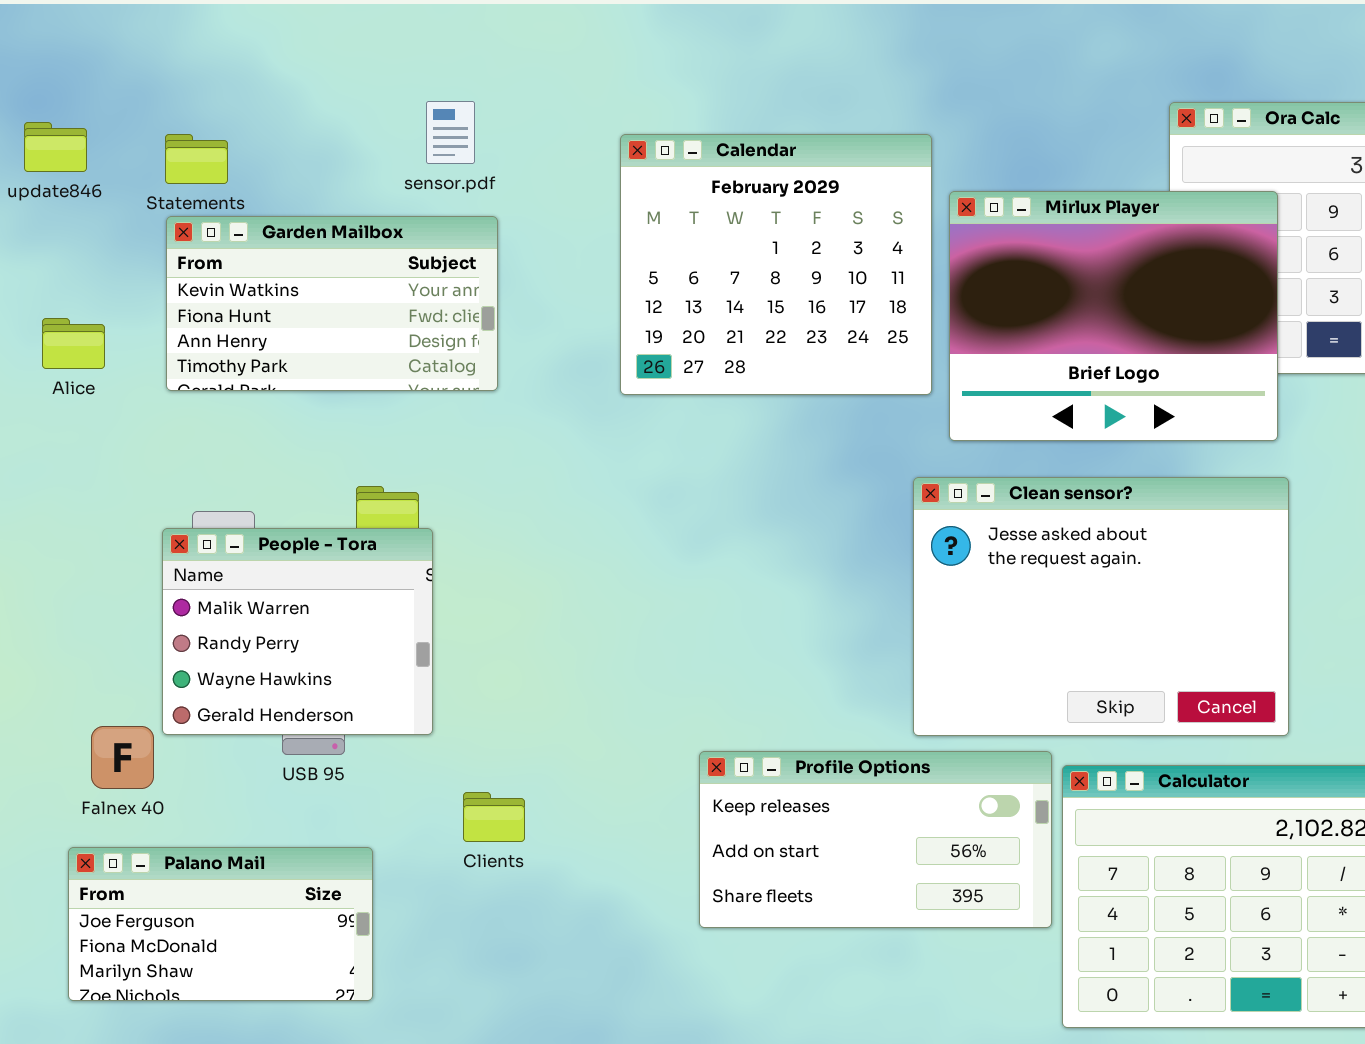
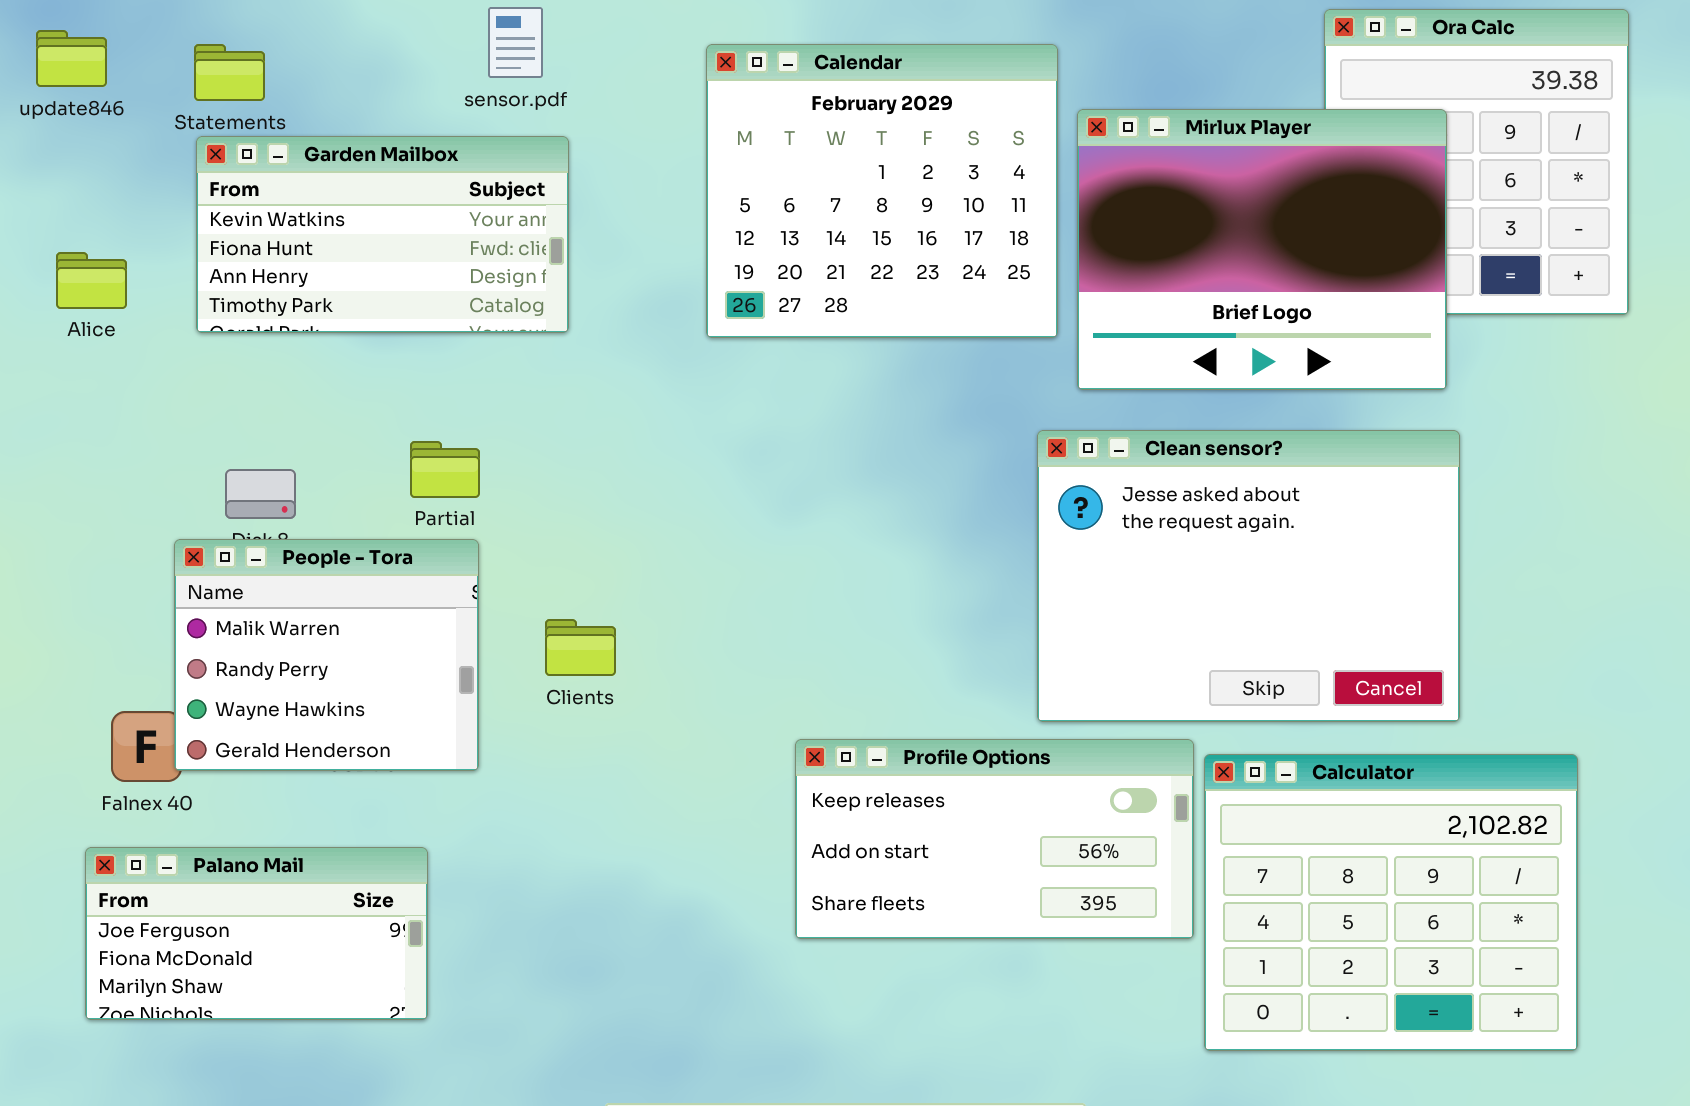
People - Tora: [162,528,433,735] -> [174,539,479,771], moved
Clients: [463,792,525,842] -> [545,619,616,676], moved

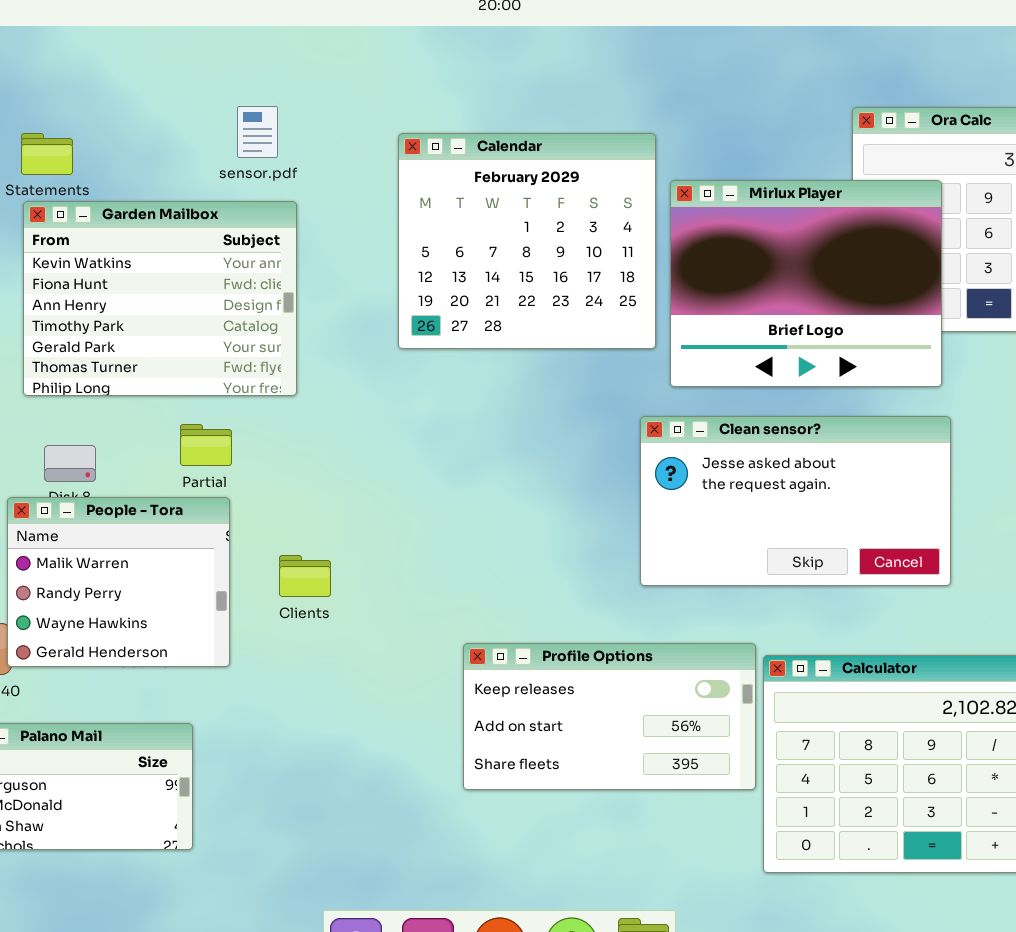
Garden Mailbox: [196,136,569,333] -> [23,201,297,396], resized
Clean sensor?: [1037,430,1460,722] -> [640,416,951,586], resized

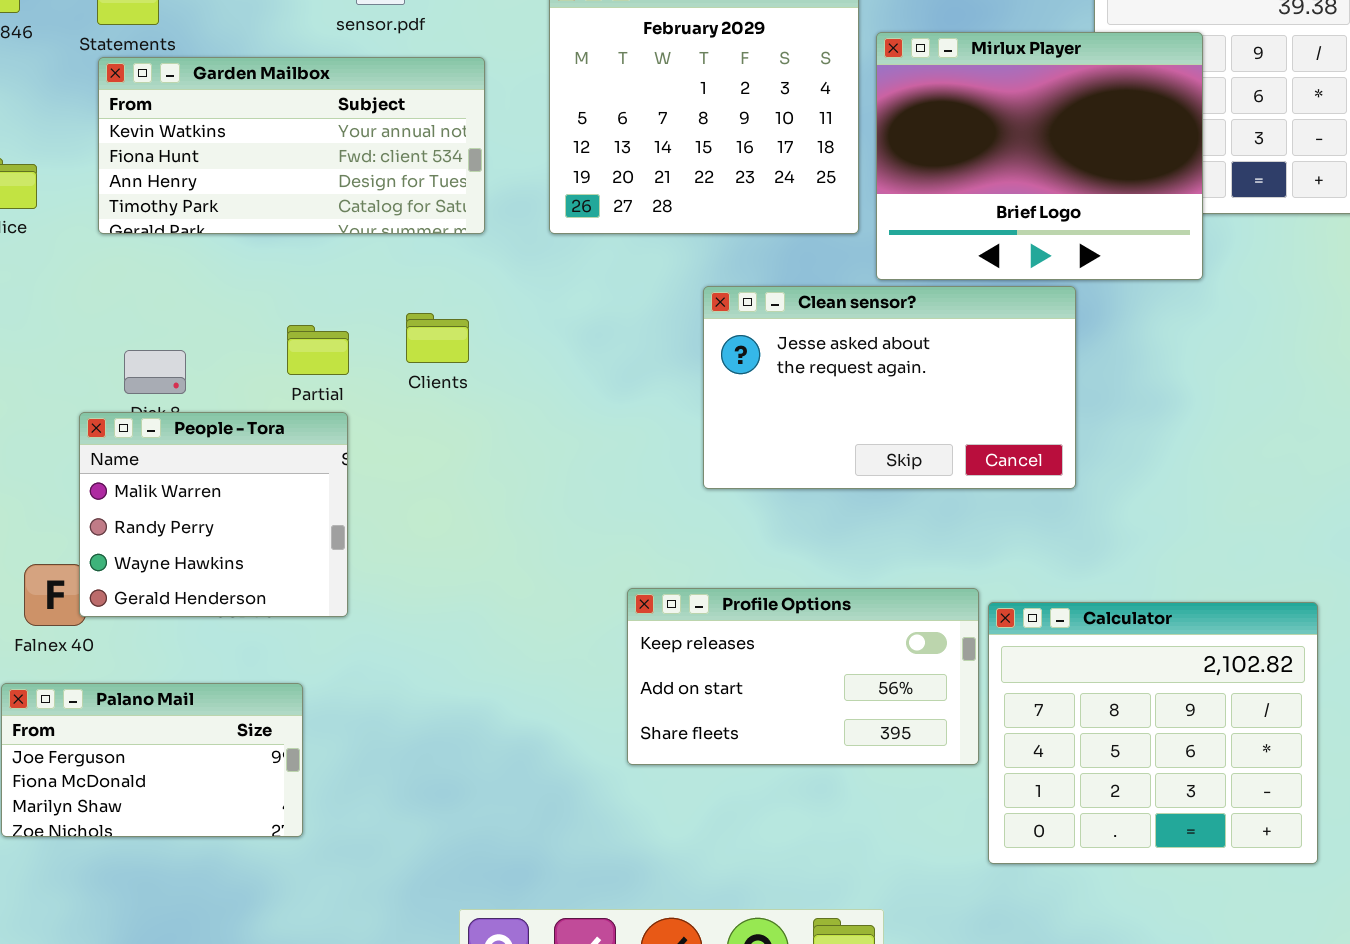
Garden Mailbox: [23,201,297,396] -> [98,57,485,234], resized
Clean sensor?: [640,416,951,586] -> [703,286,1076,489], moved
Clients: [279,555,331,597] -> [406,313,469,363], moved

